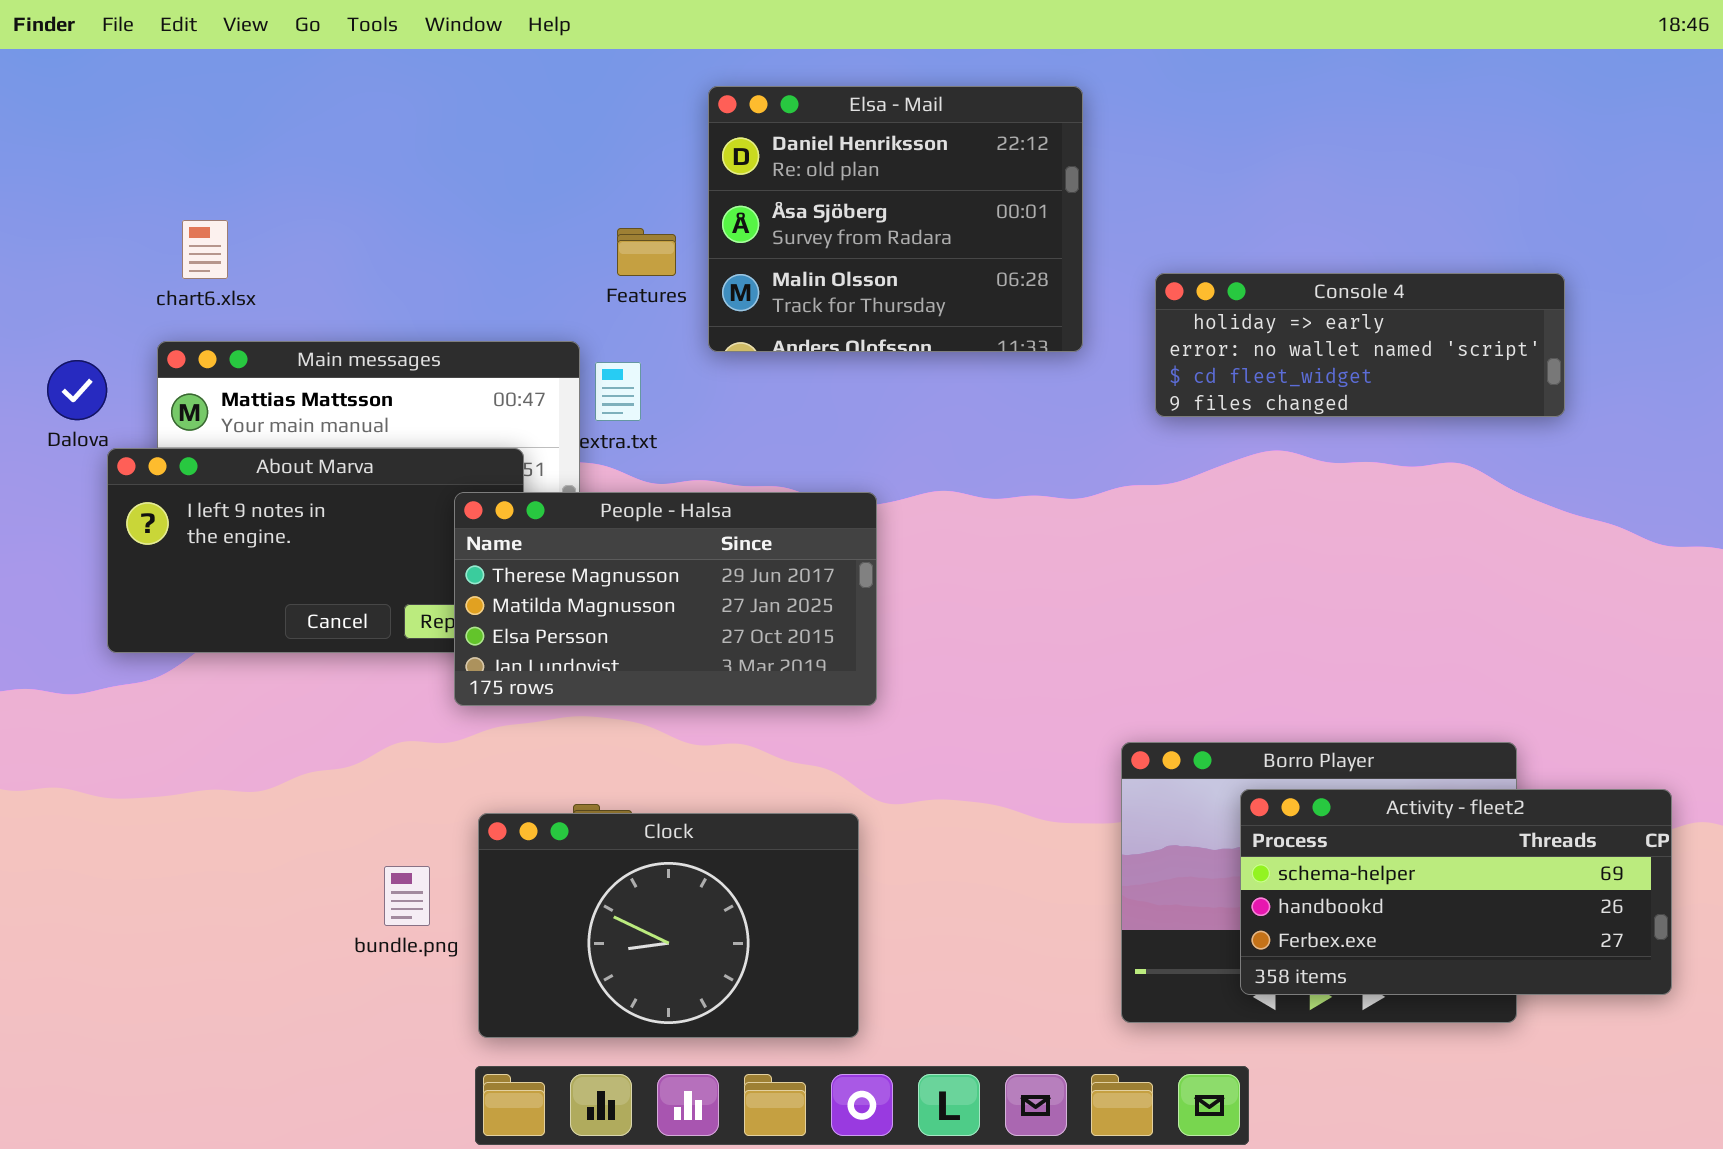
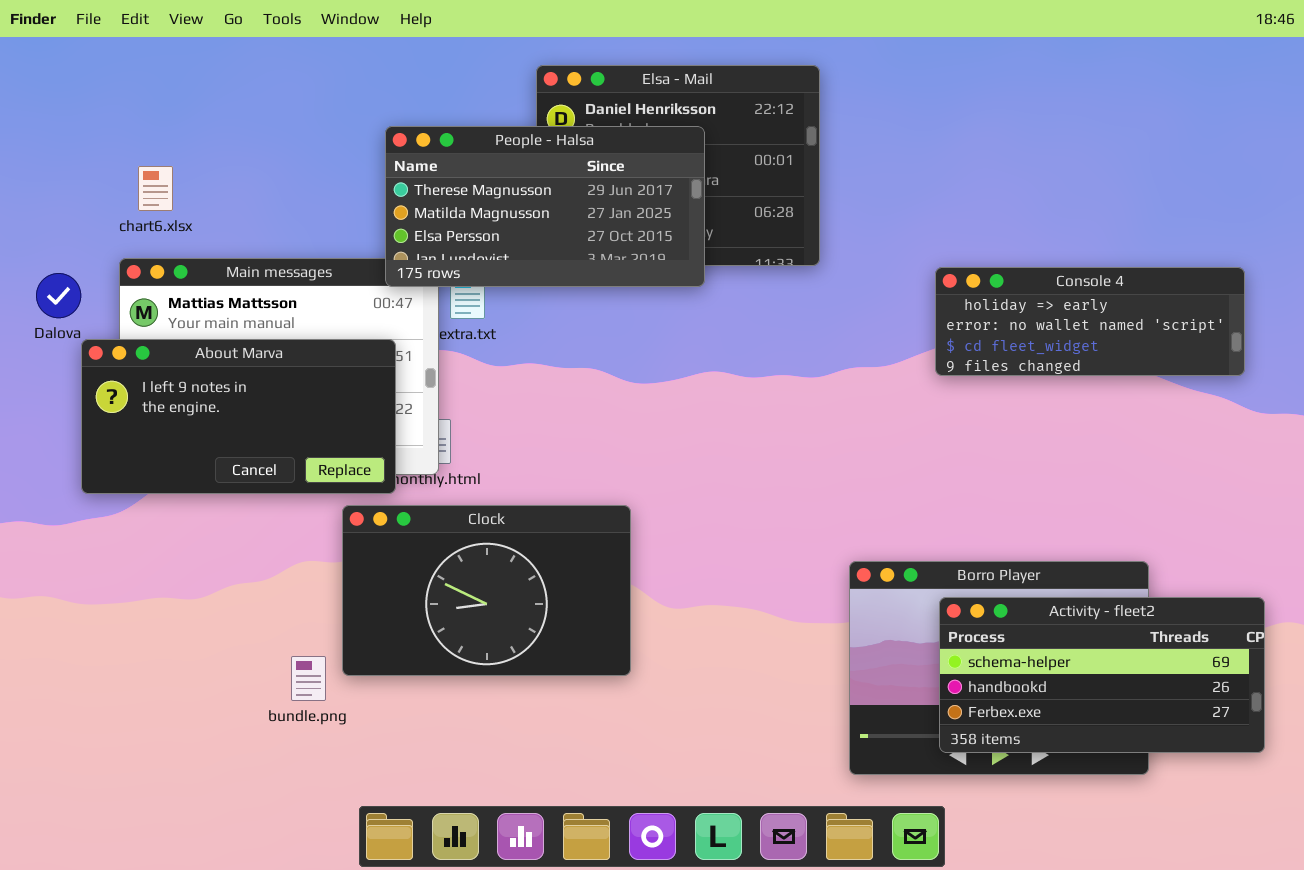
Console 4: [1155,273,1565,417] -> [935,267,1245,376], moved
People - Halsa: [454,492,877,706] -> [385,126,705,287], moved
Clock: [478,813,859,1038] -> [342,505,631,676], moved

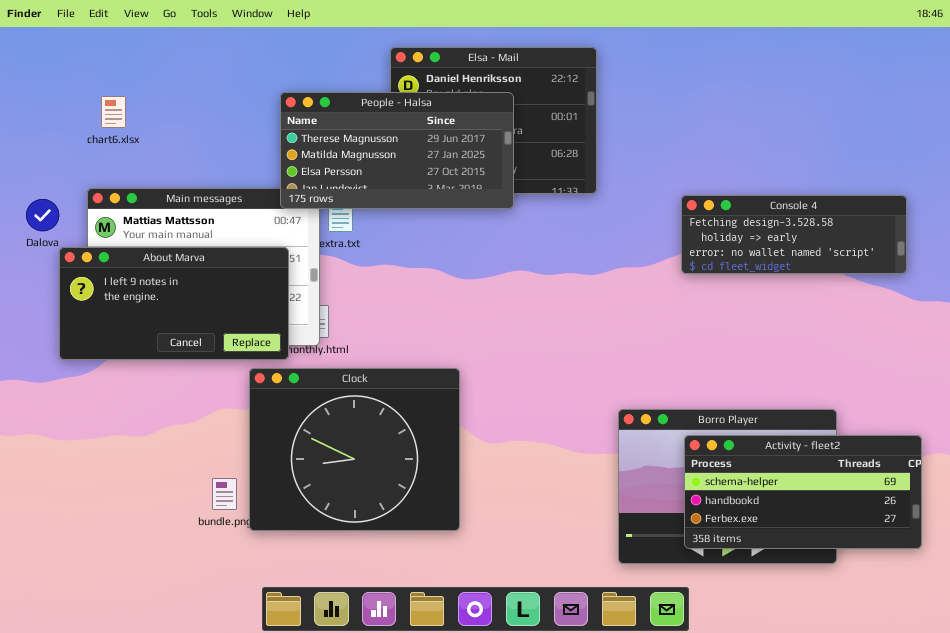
chart6.xlsx: [138,166,173,211] -> [101,96,126,128], moved
Console 4: [935,267,1245,376] -> [681,195,907,274], scrolled up 1 row
Clock: [342,505,631,676] -> [249,368,460,531], resized

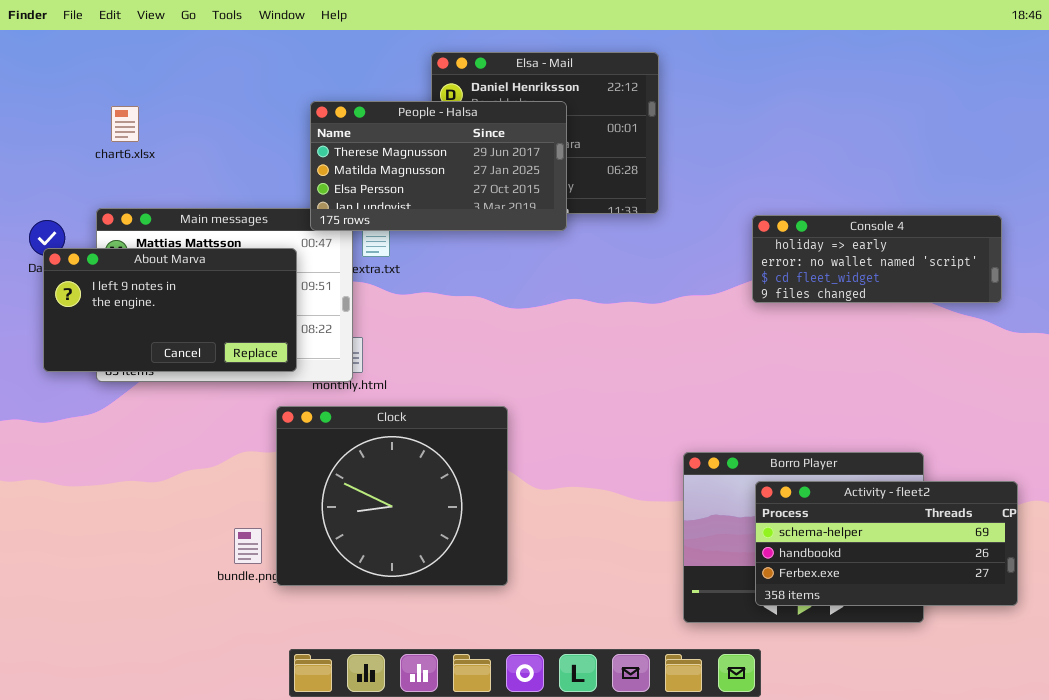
Console 4: [681,195,907,274] -> [752,215,1002,303], scrolled down 1 row
About Marva: [59,247,289,360] -> [43,248,297,372], moved

